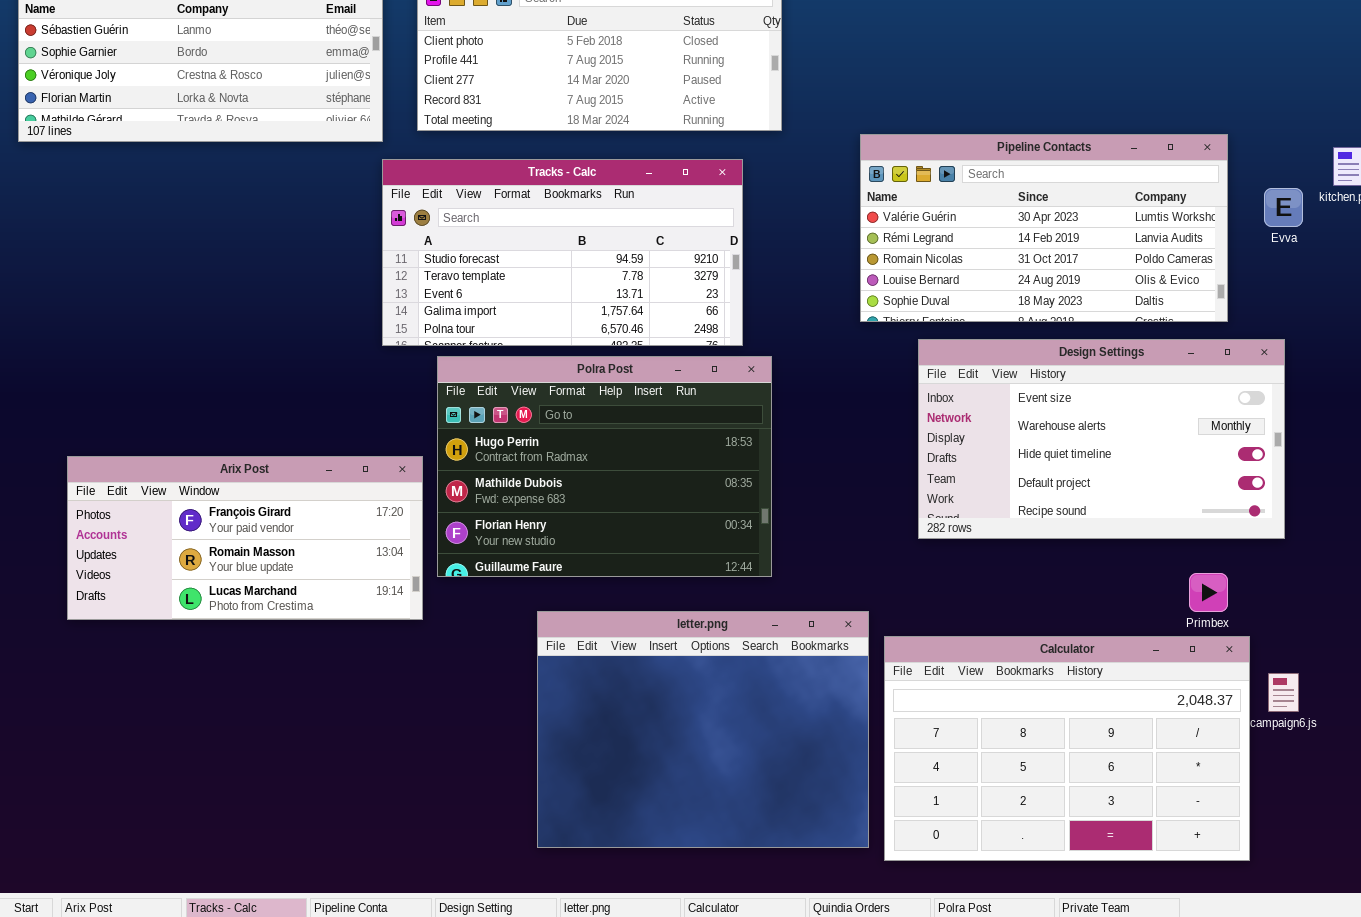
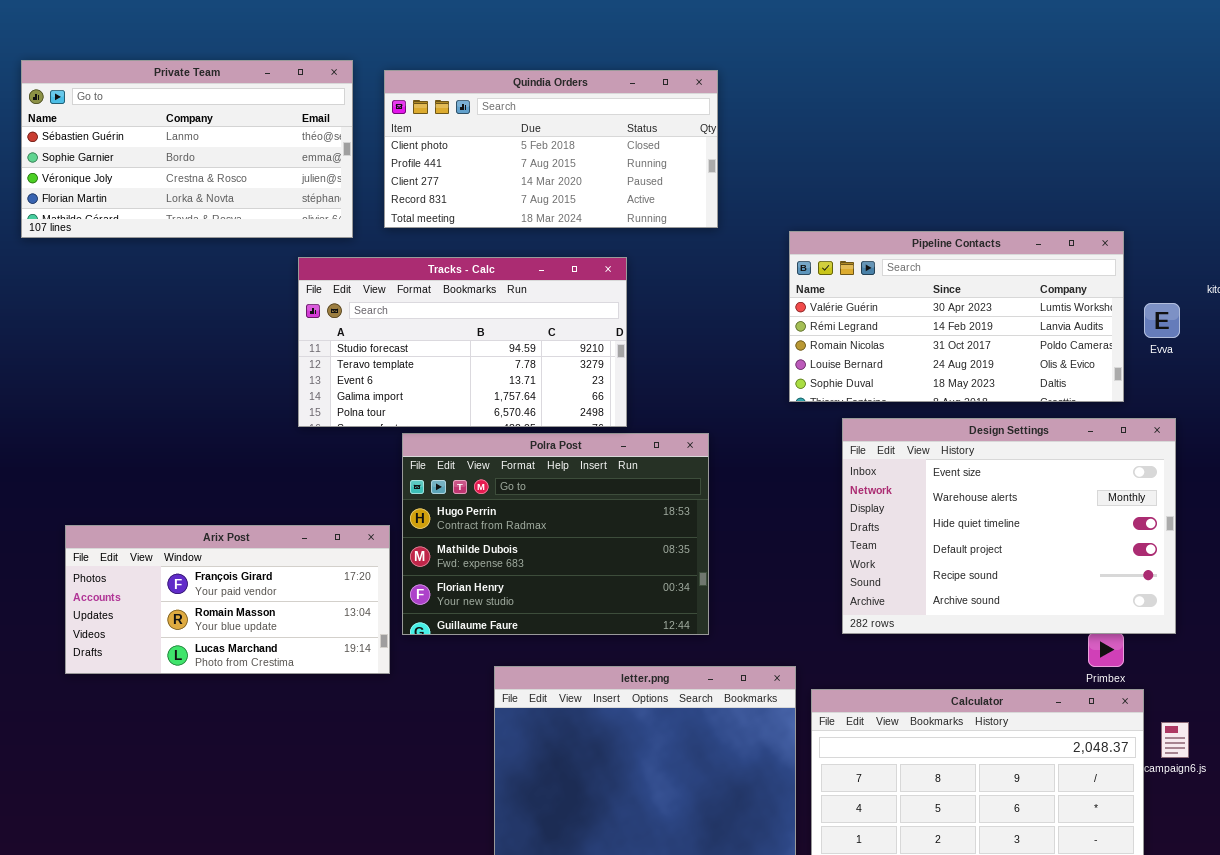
Tracks - Calc: [382,159,743,346] -> [298,257,627,427], moved
Evva: [1264,188,1303,227] -> [1144,303,1180,338], moved
Design Settings: [918,339,1285,539] -> [842,418,1176,634], resized

